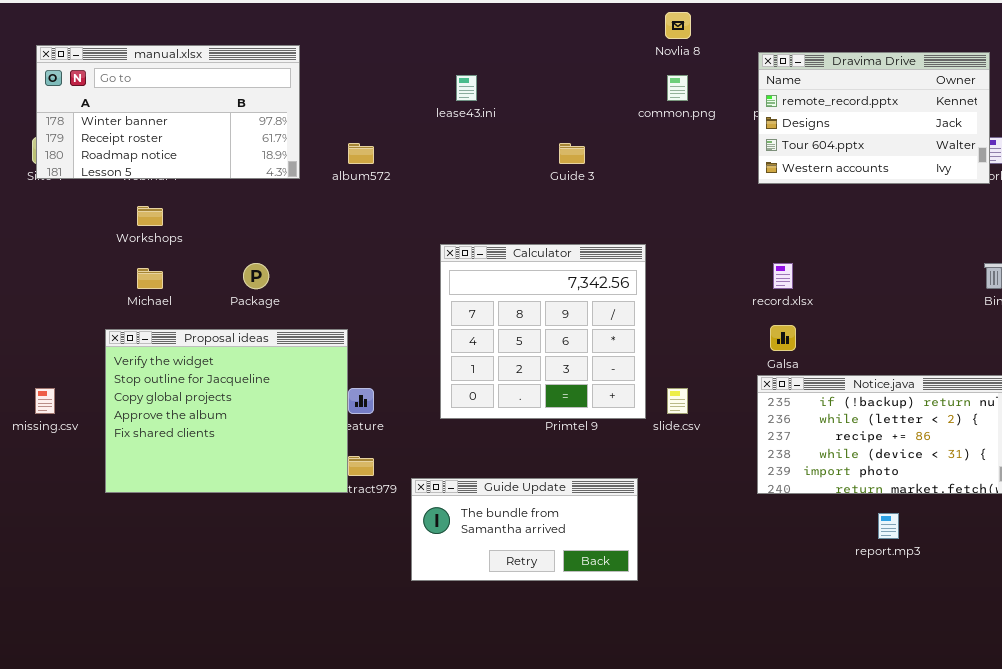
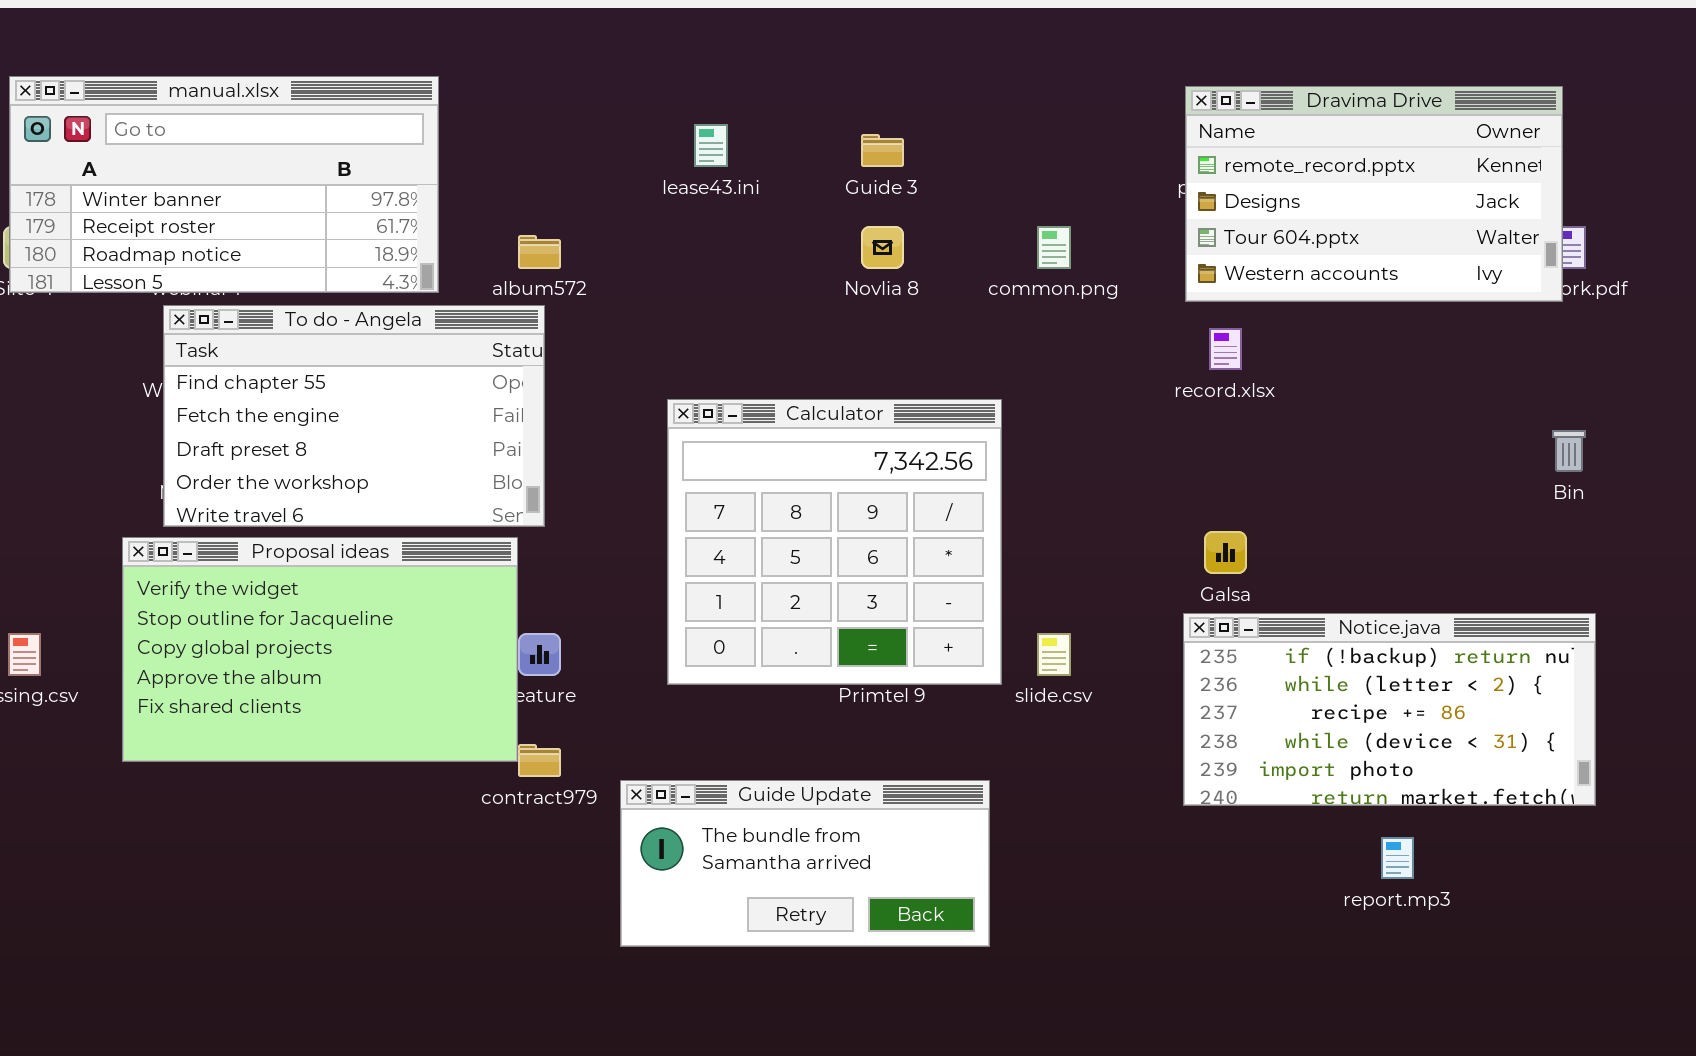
Novlia 8: [665,12,691,39] -> [861,226,904,269], moved
common.png: [667,75,688,101] -> [1037,226,1071,269], moved
Guide 3: [559,143,585,164] -> [861,134,904,167], moved
To do - Angela: none -> [163,305,545,527], opened
record.xlsx: [773,263,793,289] -> [1209,328,1242,370], moved
Proposal ideas: [105,329,348,493] -> [122,537,518,762], resized

